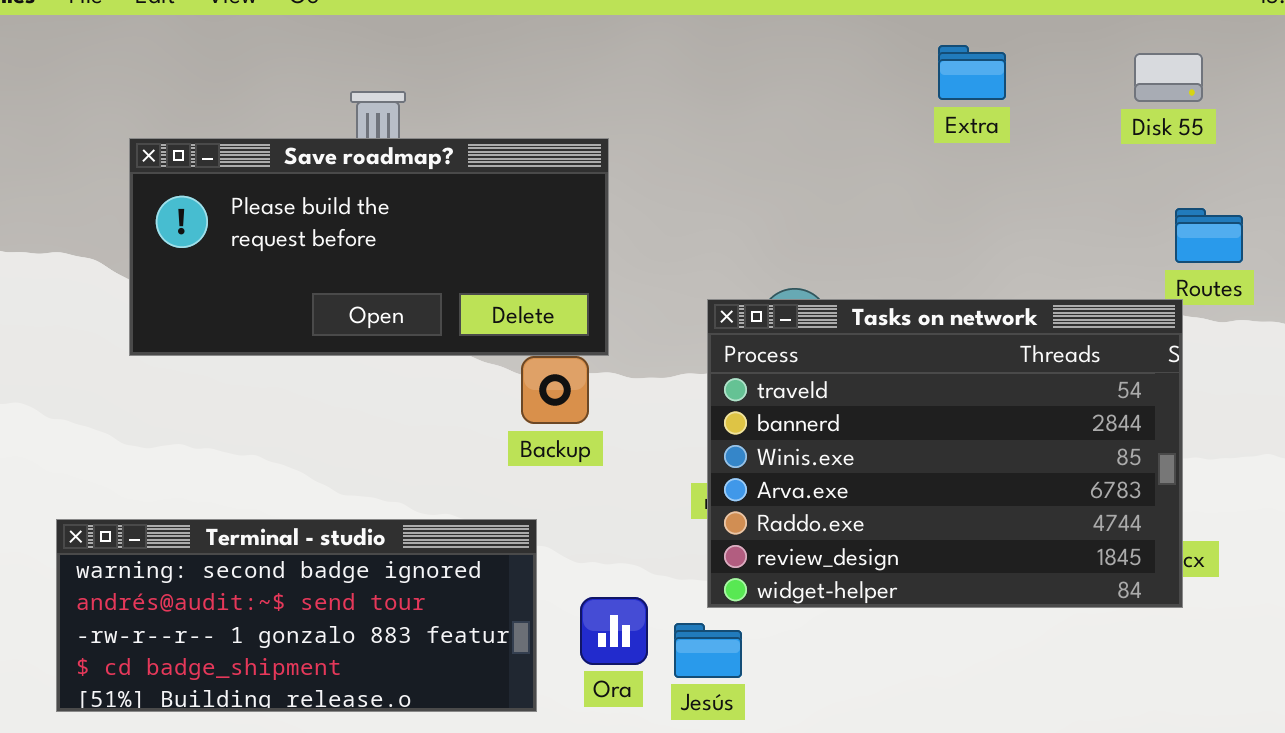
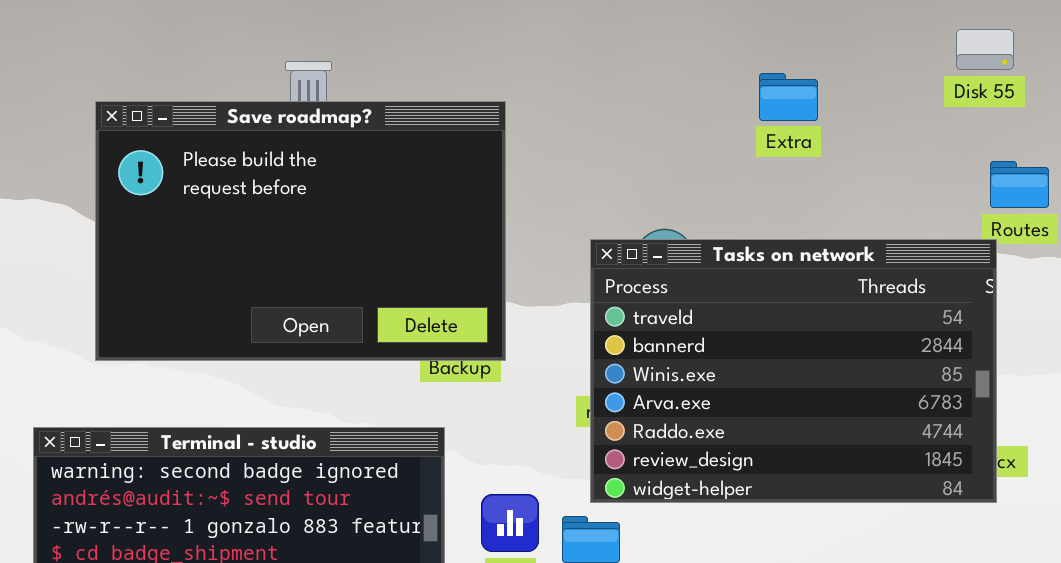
Extra: [938,45,1006,100] -> [759,73,818,121], moved
Save roadmap?: [129,138,609,356] -> [95,101,506,361], resized

